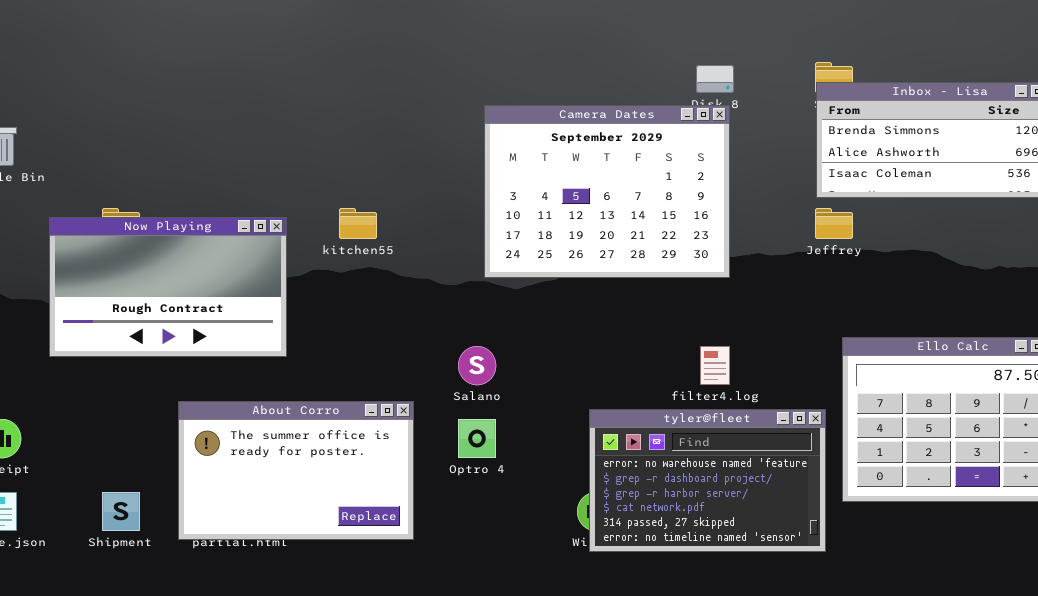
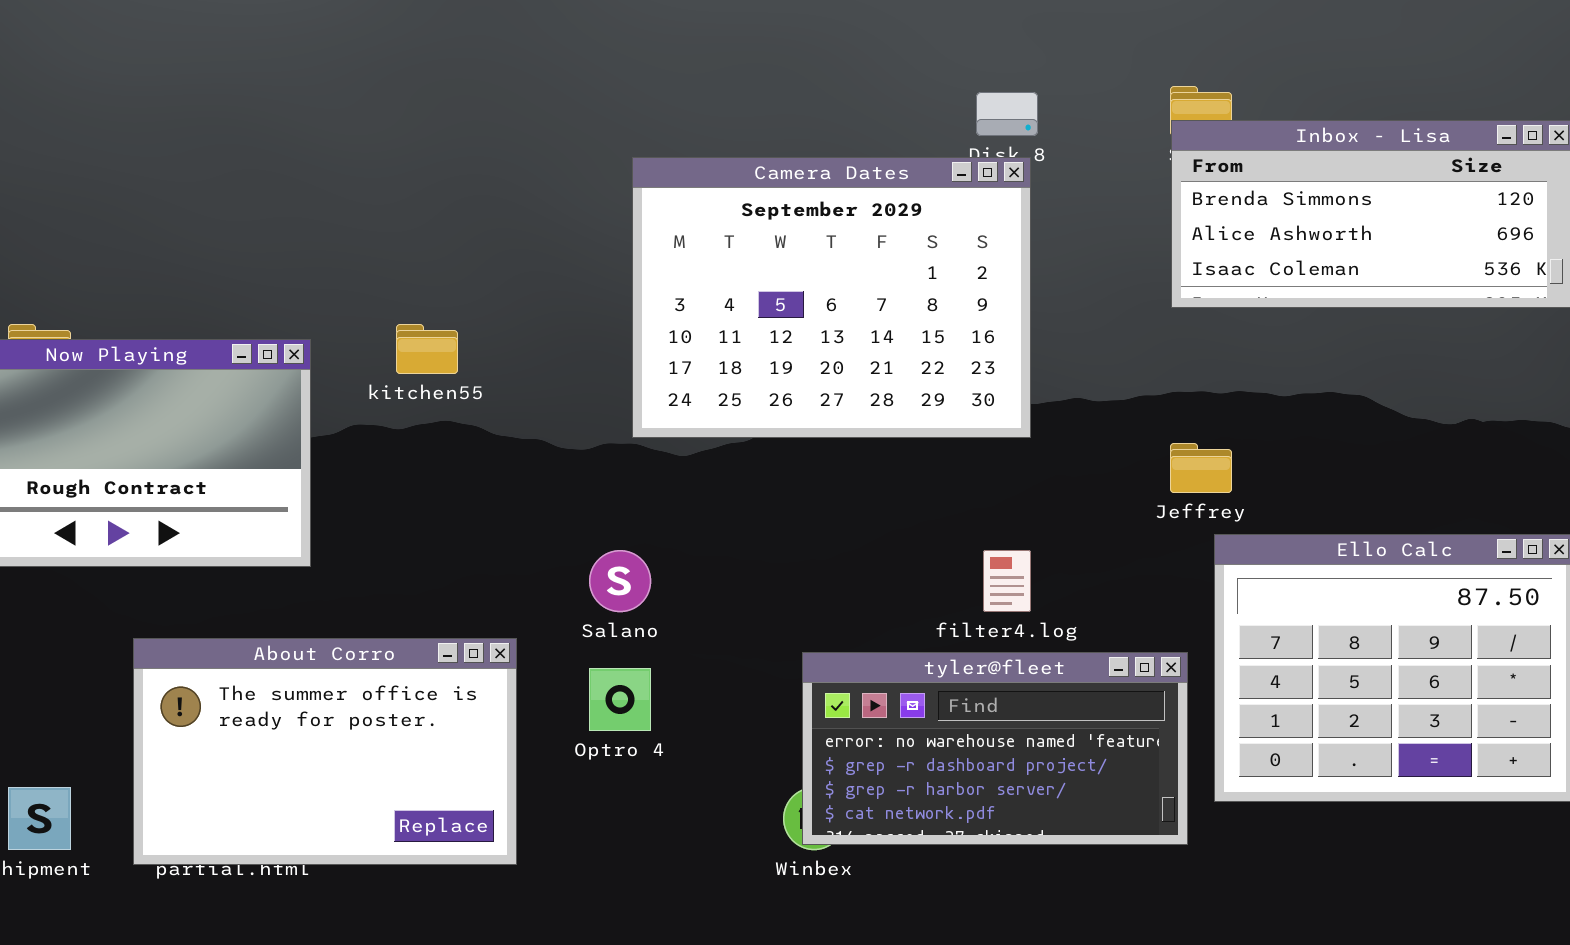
Jeffrey: [815,208,853,239] -> [1170,443,1232,493], moved
tyler@fleet: [589,409,826,552] -> [802,652,1188,845], resized

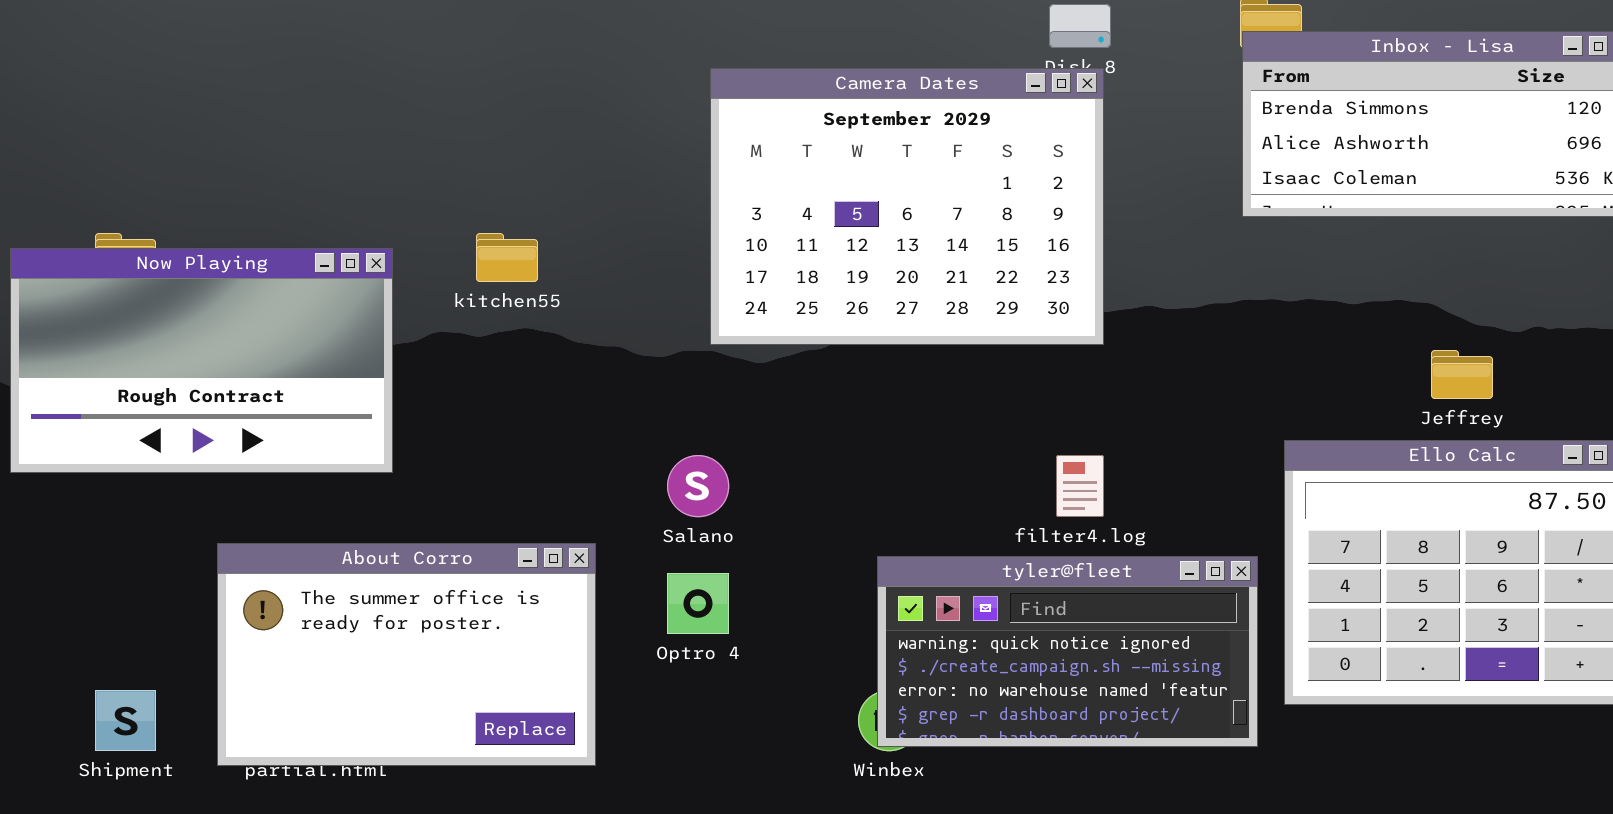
Jeffrey: [1170,443,1232,493] -> [1431,350,1493,399], moved
tyler@fleet: [802,652,1188,845] -> [877,556,1258,747], scrolled up 2 rows

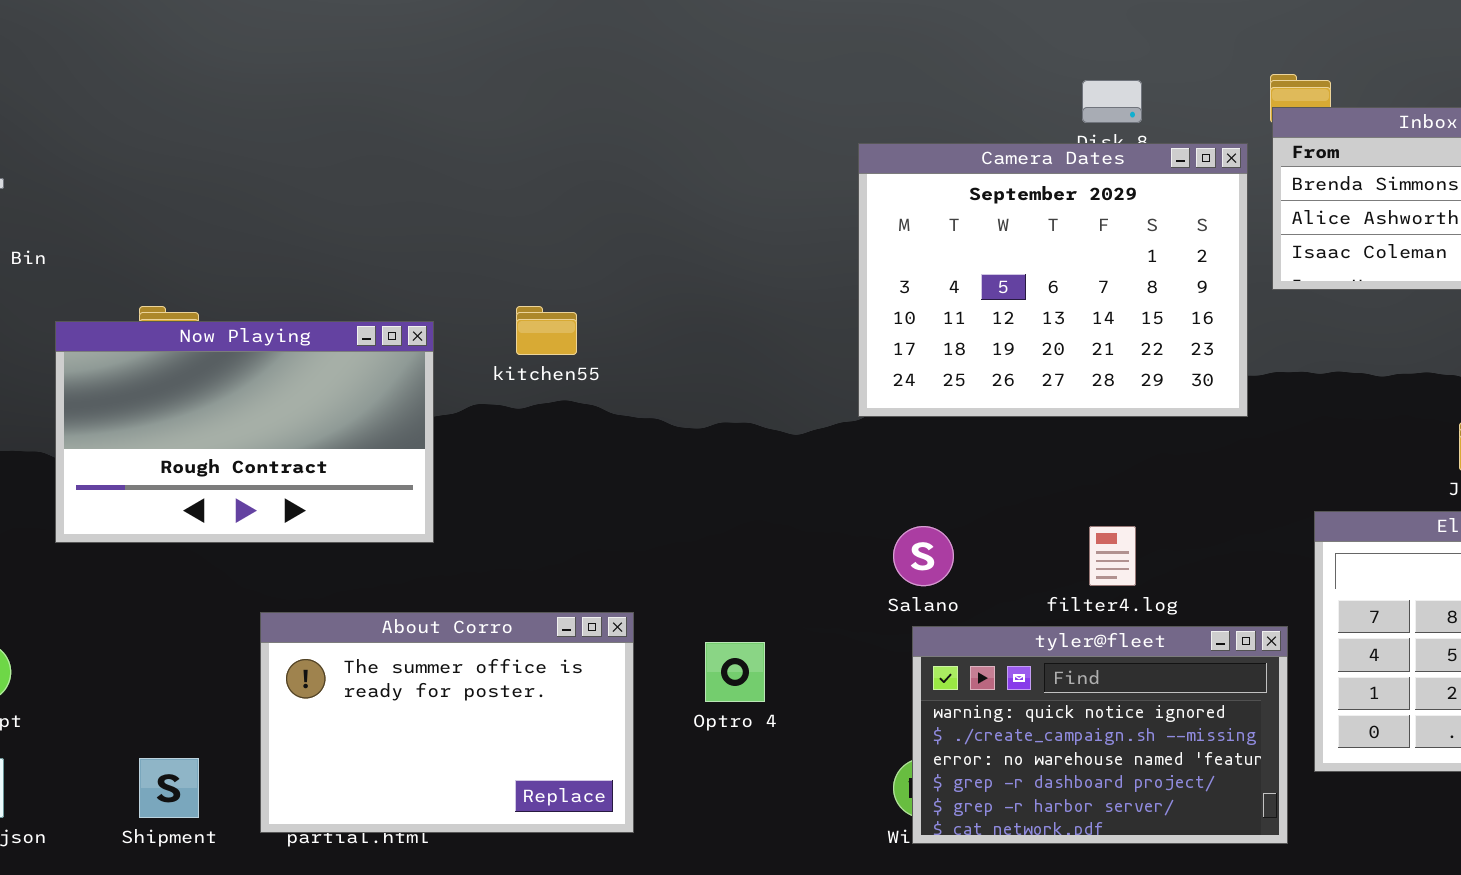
Camera Dates: [710,68,1104,345] -> [858,143,1248,417], moved
Salano: [667,455,729,517] -> [893,526,954,586], moved
tyler@fleet: [877,556,1258,747] -> [912,626,1288,844], resized

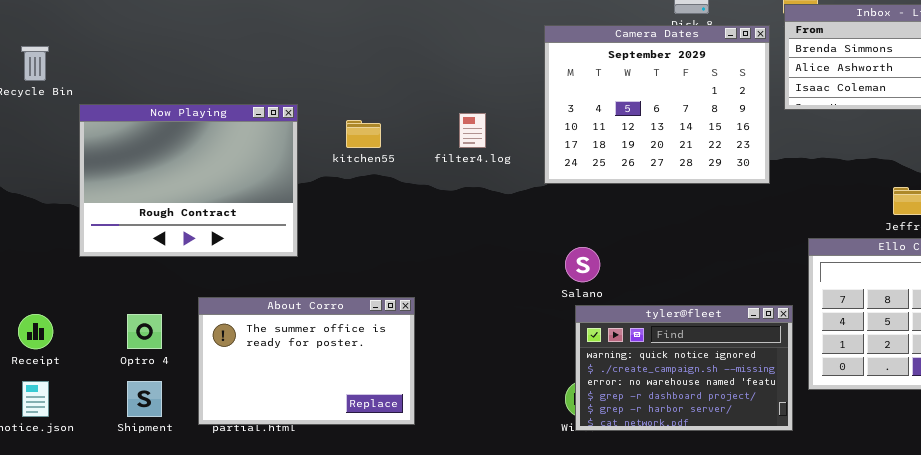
Now Playing: [55,321,434,543] -> [79,104,298,257], resized
filter4.log: [1089,526,1136,586] -> [459,113,486,148], moved
Optro 4: [705,642,765,702] -> [127,314,162,349], moved

